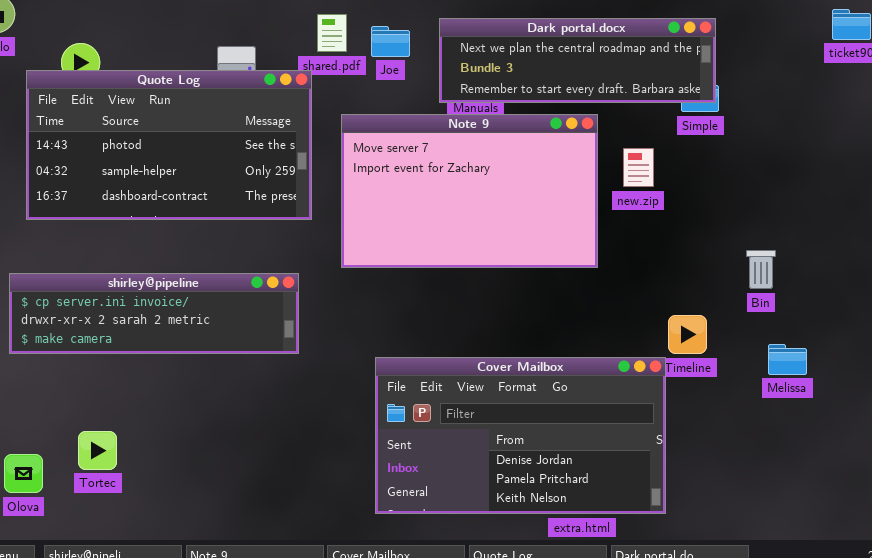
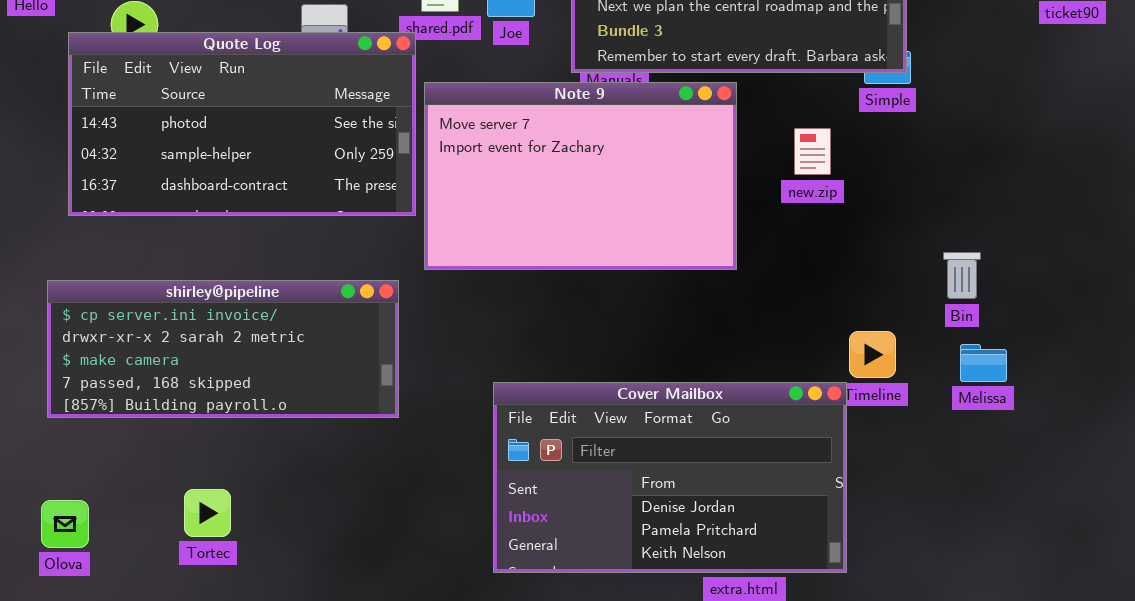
Note 9: [341,114,598,268] -> [424,82,737,270], moved
shirley@pipeline: [9,273,299,354] -> [47,280,399,418], resized
Melissa: [768,344,807,375] -> [960,344,1007,382], moved
Tortec: [78,431,117,470] -> [184,489,231,537], moved

